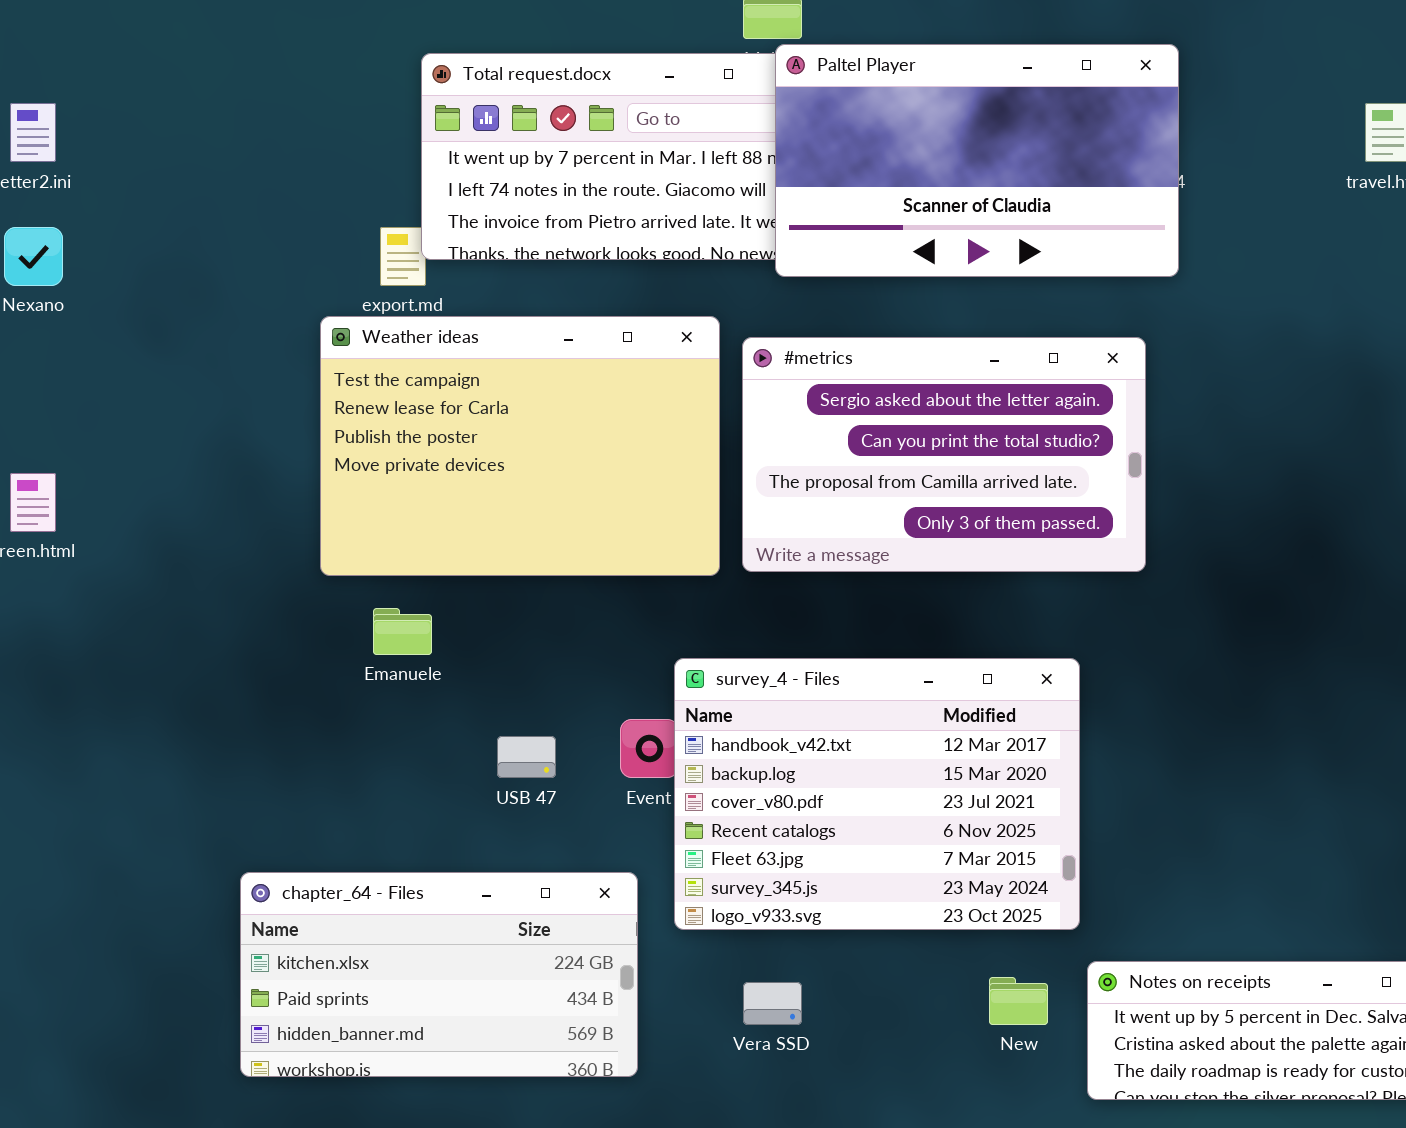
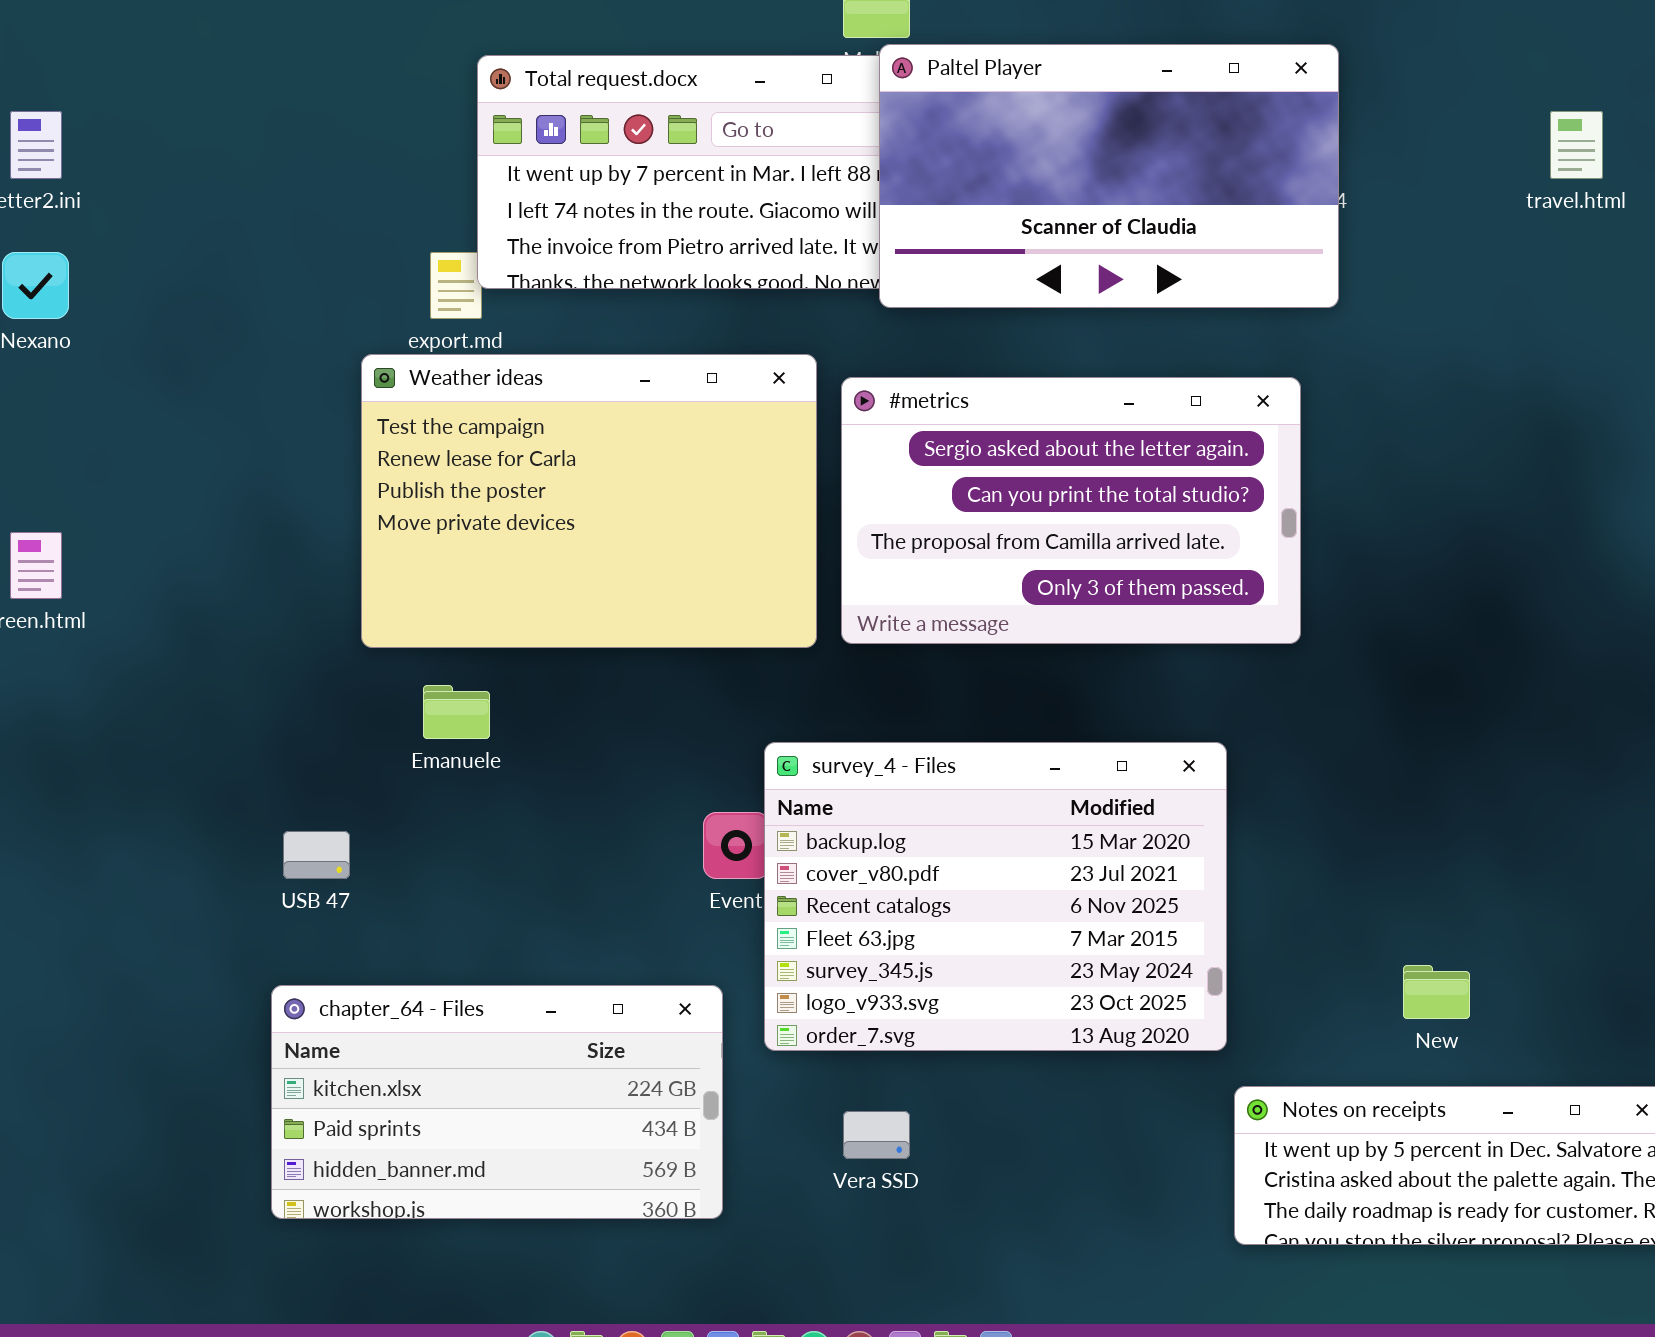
survey_4 - Files: [674,658,1080,930] -> [764,742,1227,1051], scrolled down 1 row
USB 47: [497,736,556,778] -> [283,831,350,879], moved
New: [989,977,1048,1025] -> [1403,965,1470,1019], moved

